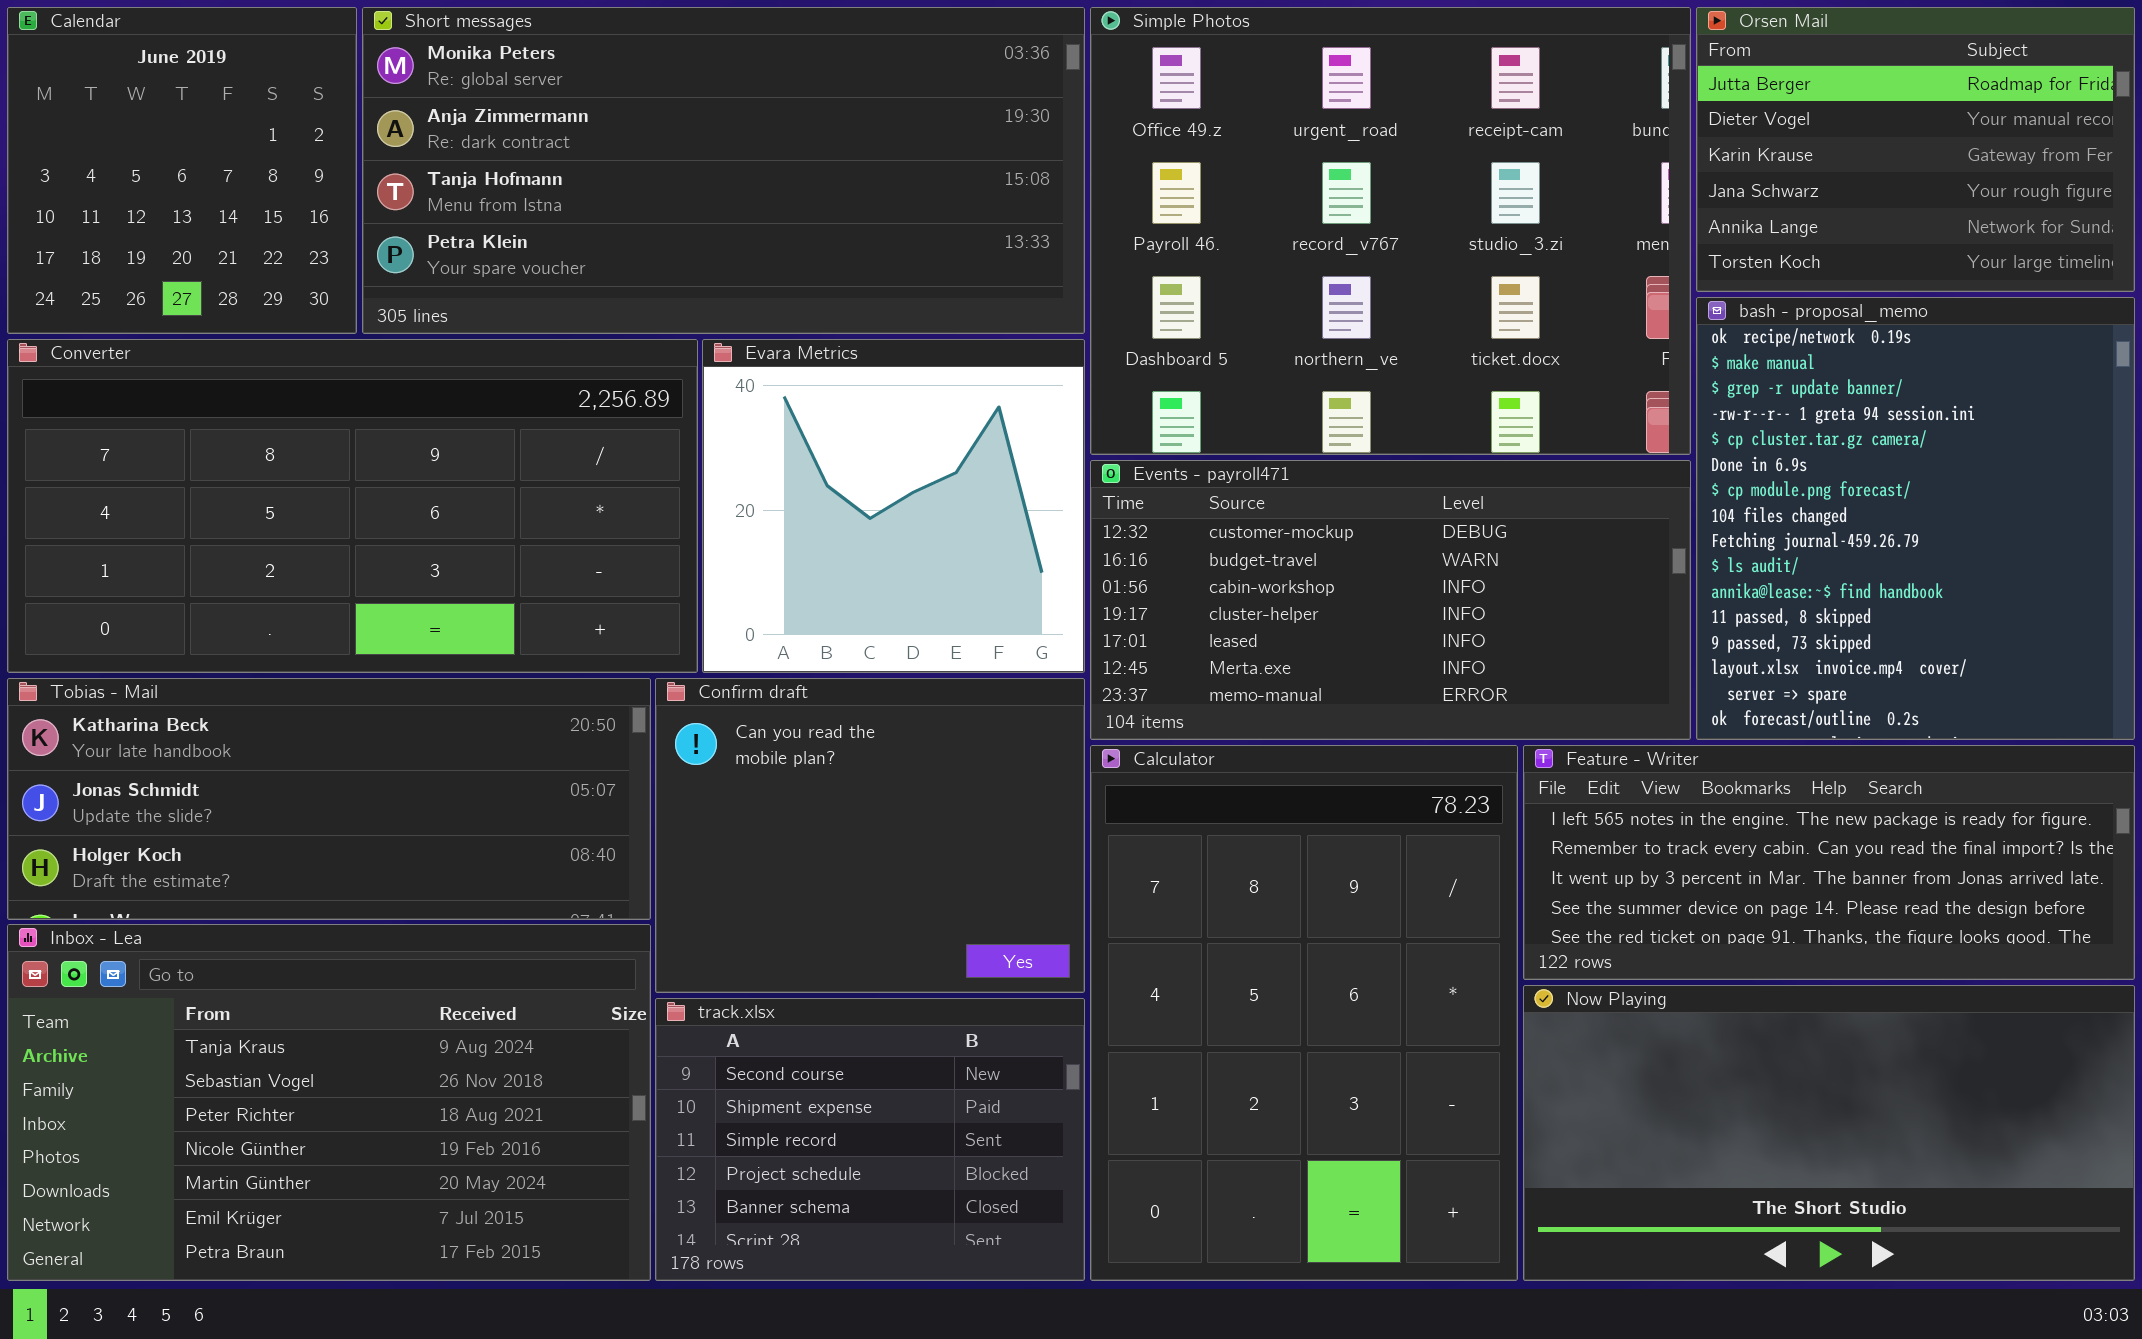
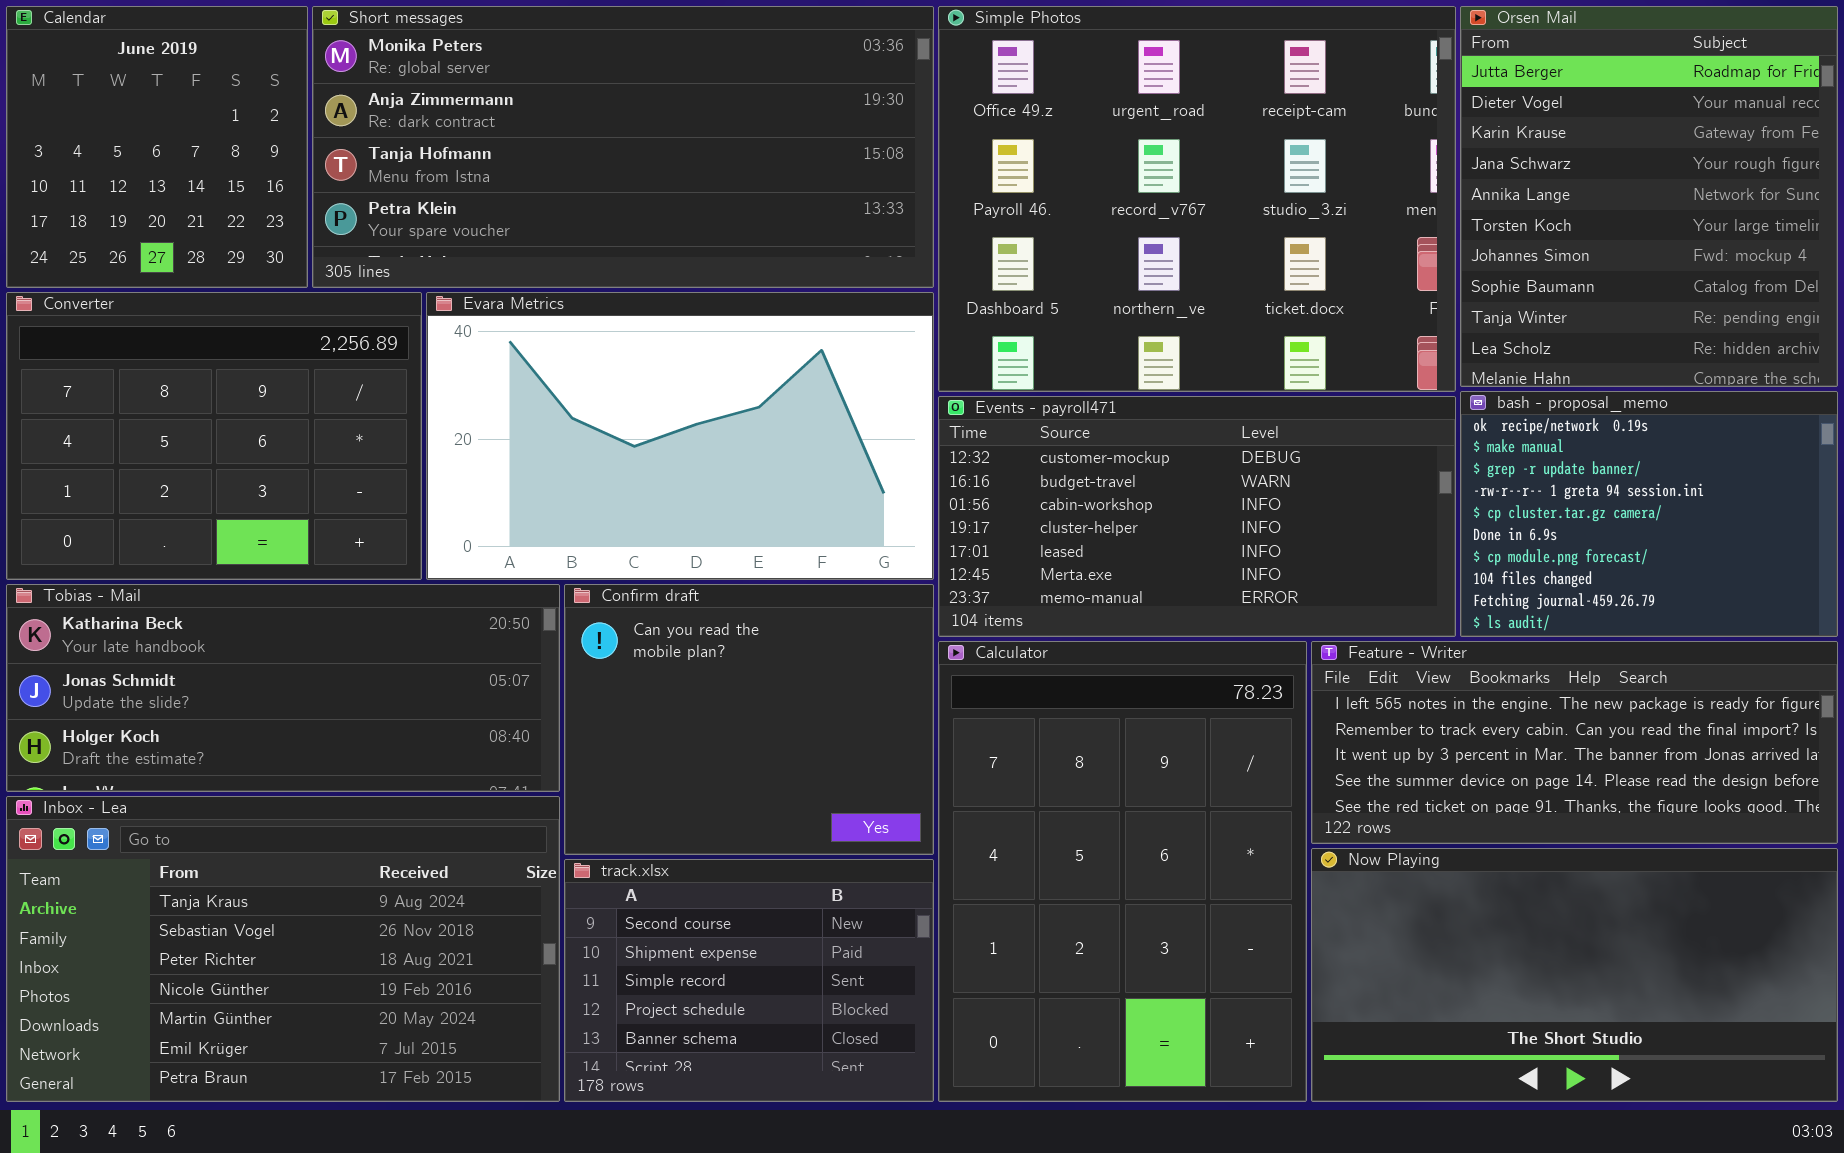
Orsen Mail: [1696,7,2135,292] -> [1460,6,1838,387], resized
bash - proposal_memo: [1696,297,2135,740] -> [1460,391,1838,637], resized
Converter: [7,339,698,673] -> [6,292,422,580], resized
Evara Metrics: [702,339,1085,673] -> [426,292,934,580], resized

